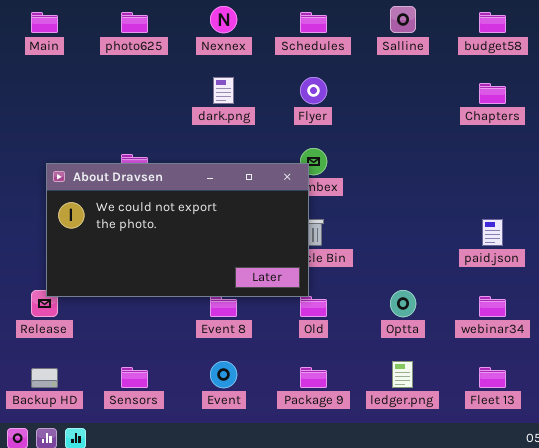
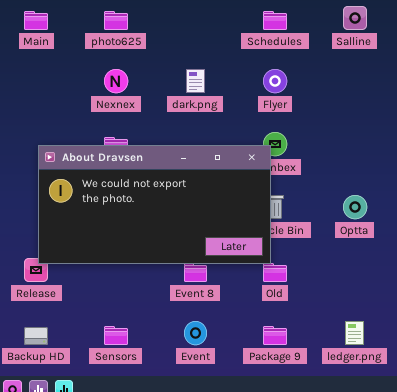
Nexnex: [210,6,237,33] -> [104,69,128,93], moved
Optta: [390,290,416,317] -> [343,195,367,219], moved

